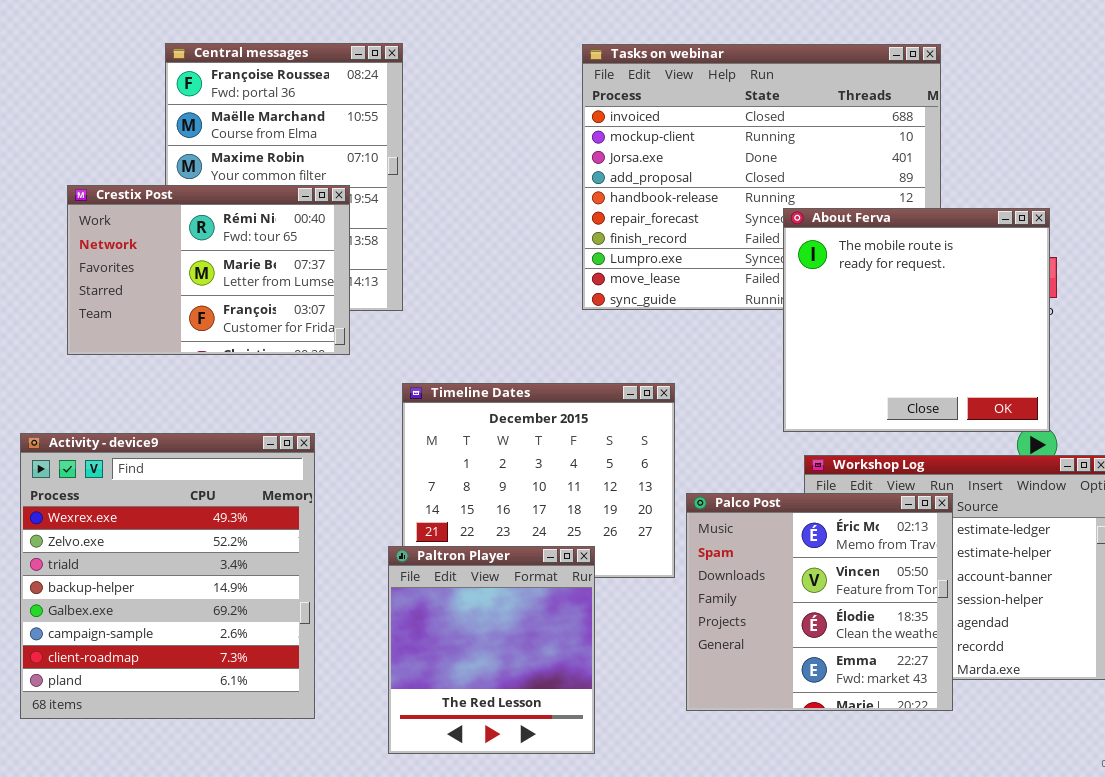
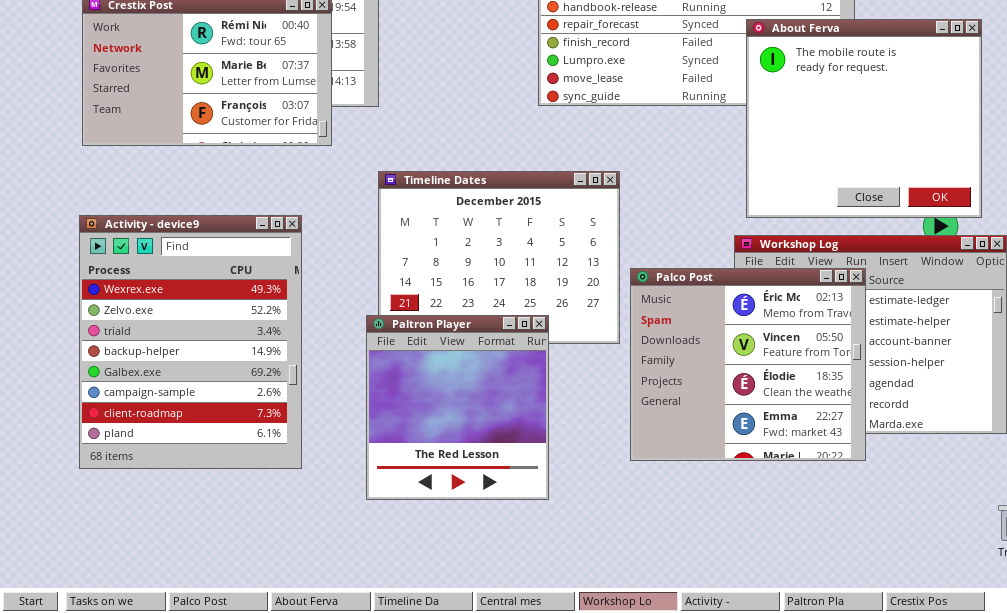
About Ferva: [783,208,1050,432] -> [746,19,982,218], moved
Activity - device9: [20,433,315,719] -> [79,215,302,469], resized

